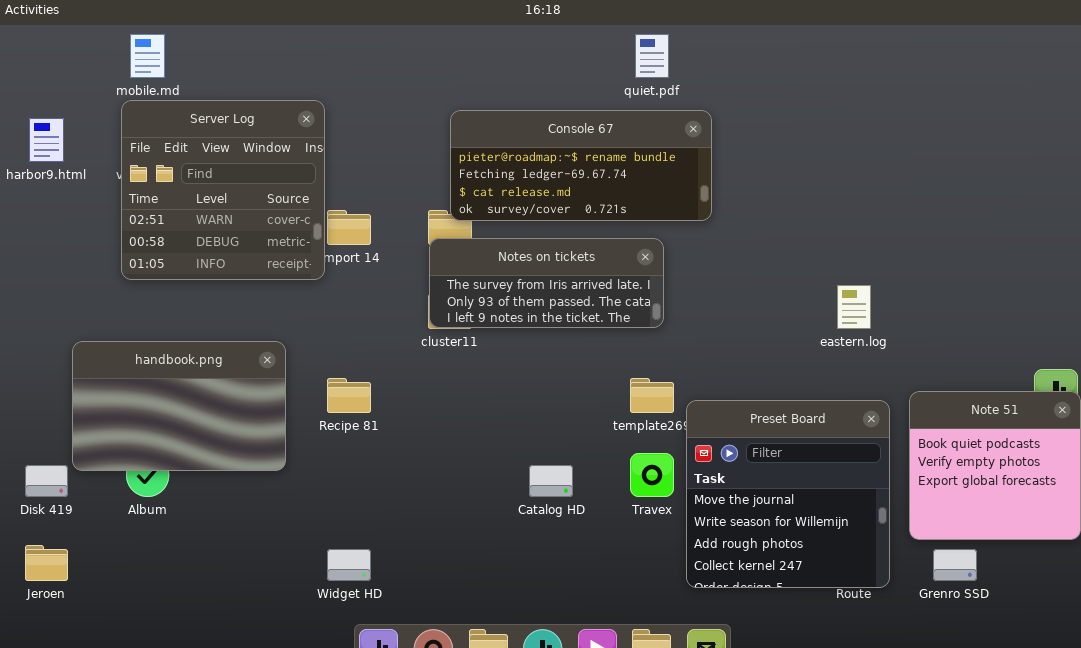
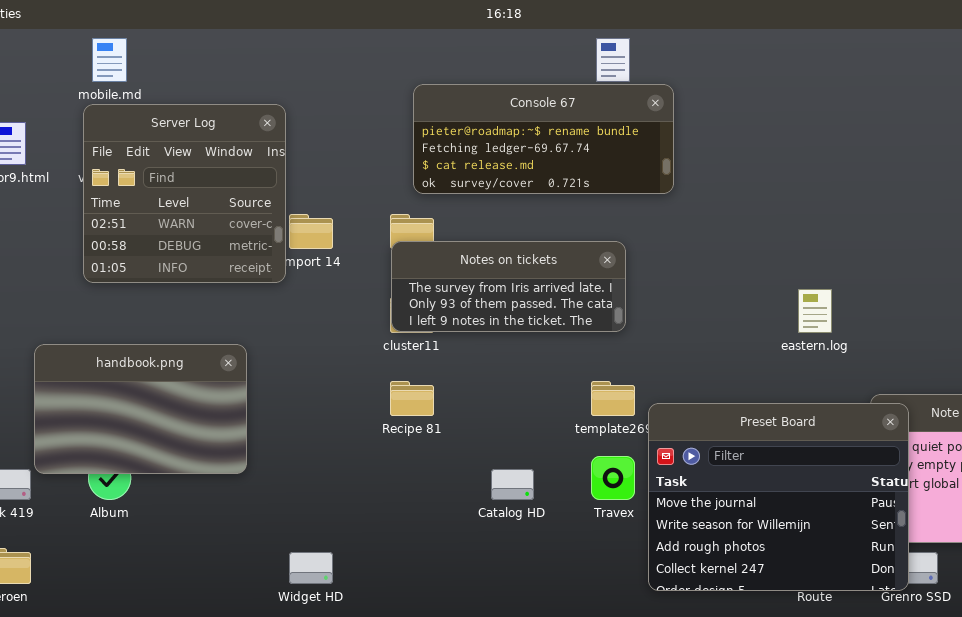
Console 67: [450,110,712,221] -> [413,84,674,194], moved
Recipe 81: [327,378,371,413] -> [390,381,434,416], moved
Preset Board: [686,400,890,588] -> [648,403,909,591], resized

